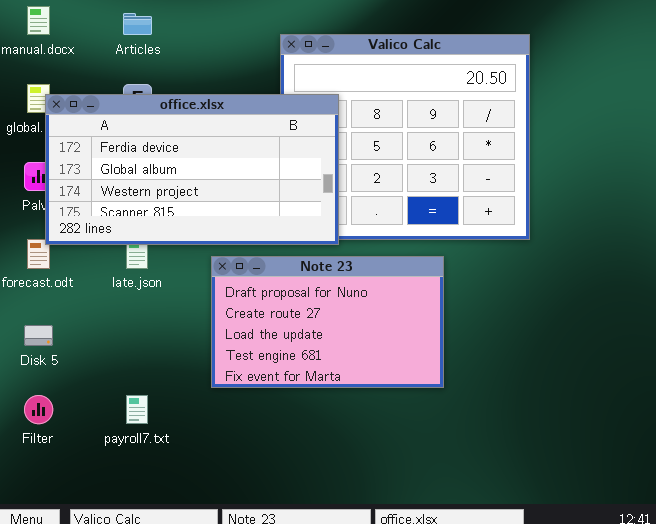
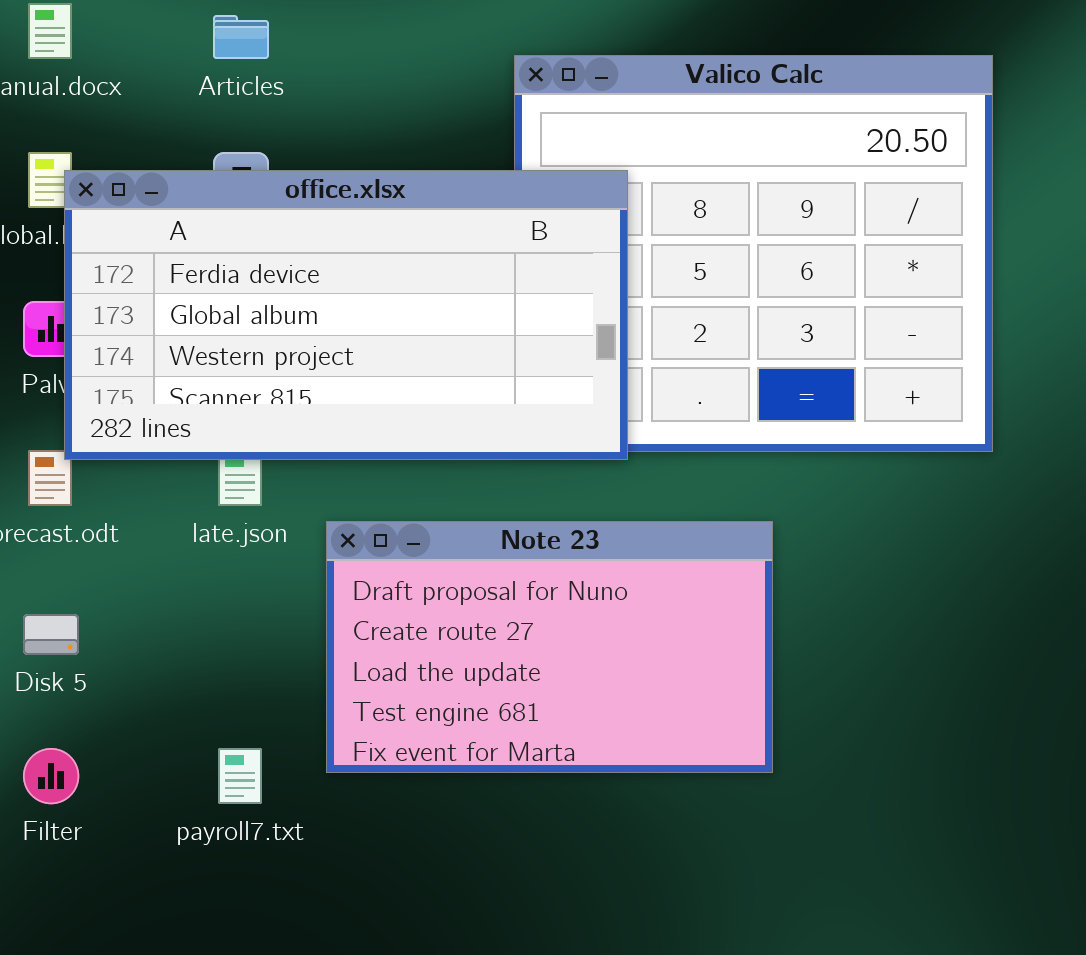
Note 23: [211,256,444,388] -> [326,521,773,773], moved

